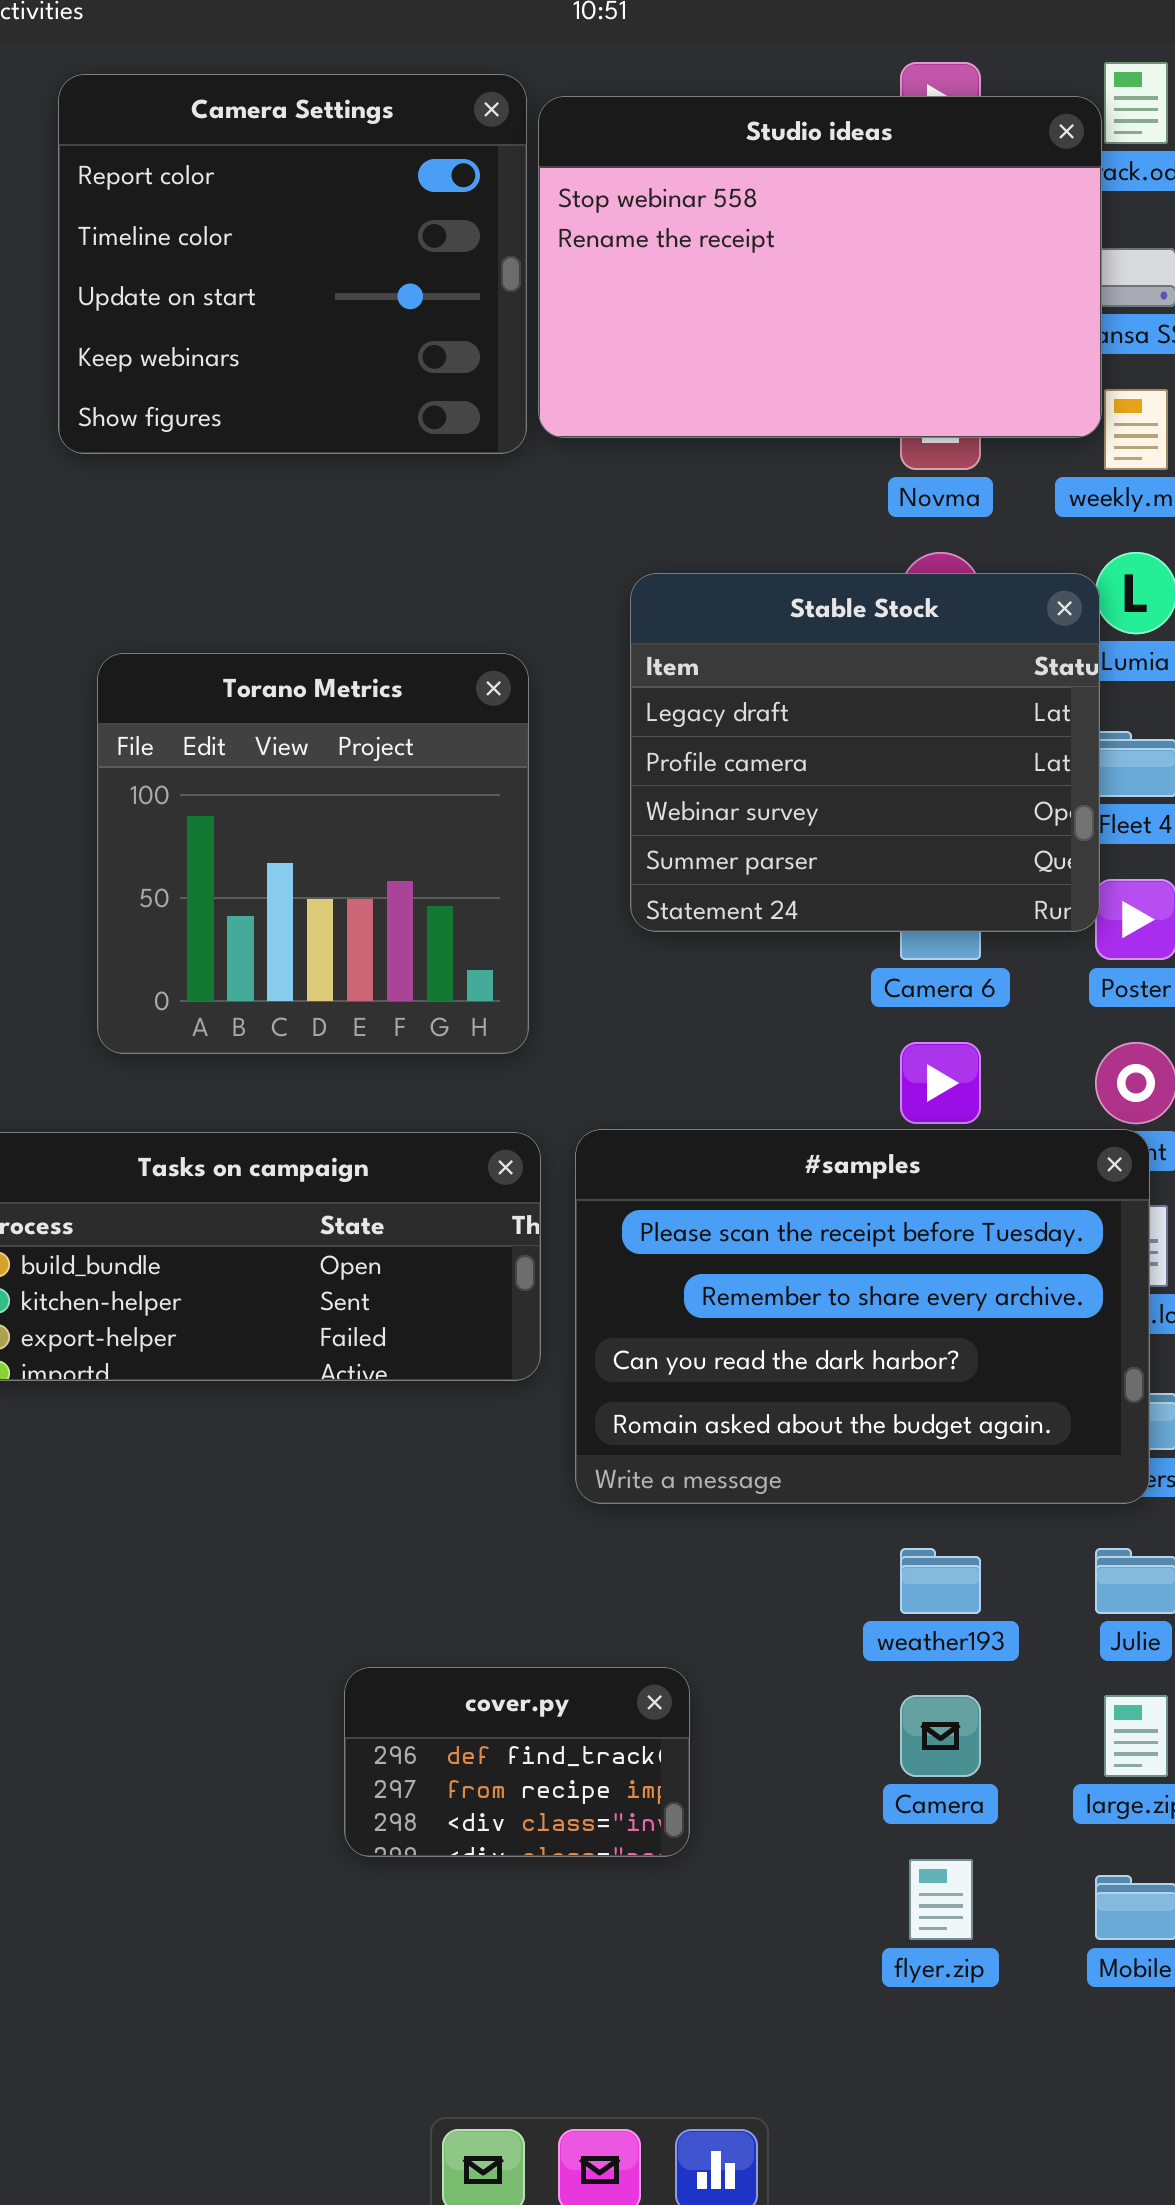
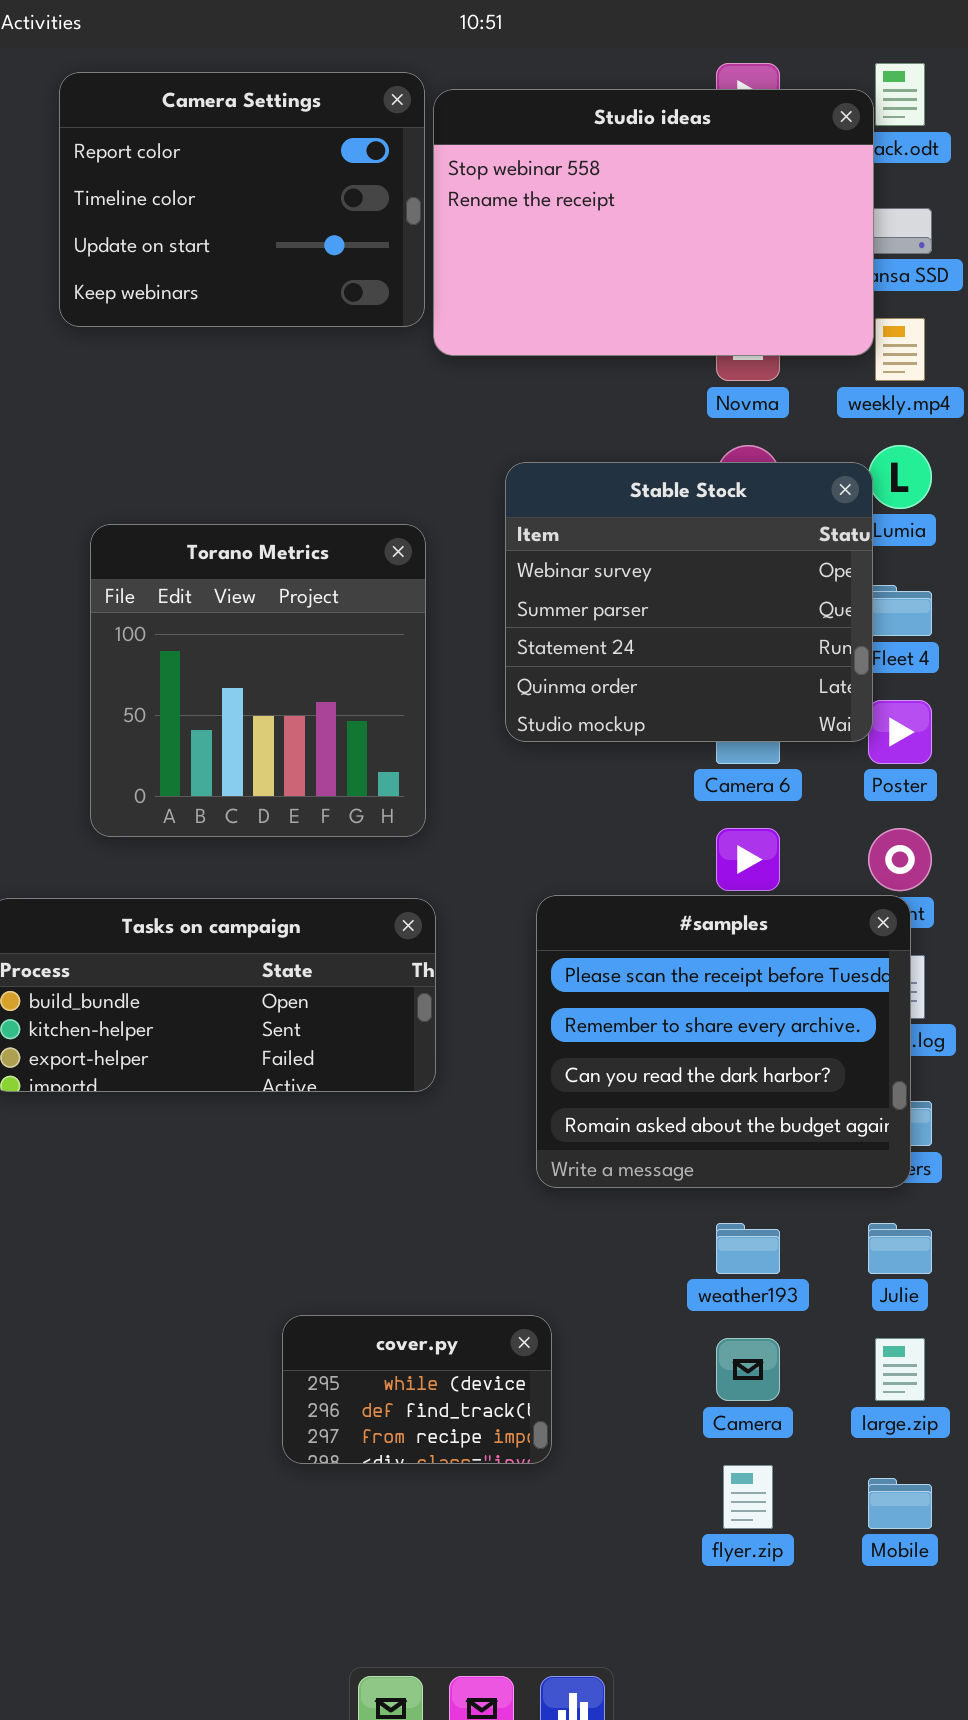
Camera Settings: [58,74,527,454] -> [59,72,425,327], resized
Stable Stock: [630,573,1100,932] -> [505,462,873,742], scrolled down 2 rows
#samples: [575,1129,1150,1504] -> [536,895,911,1188], resized
cover.py: [344,1667,690,1857] -> [282,1315,552,1464], scrolled up 1 row

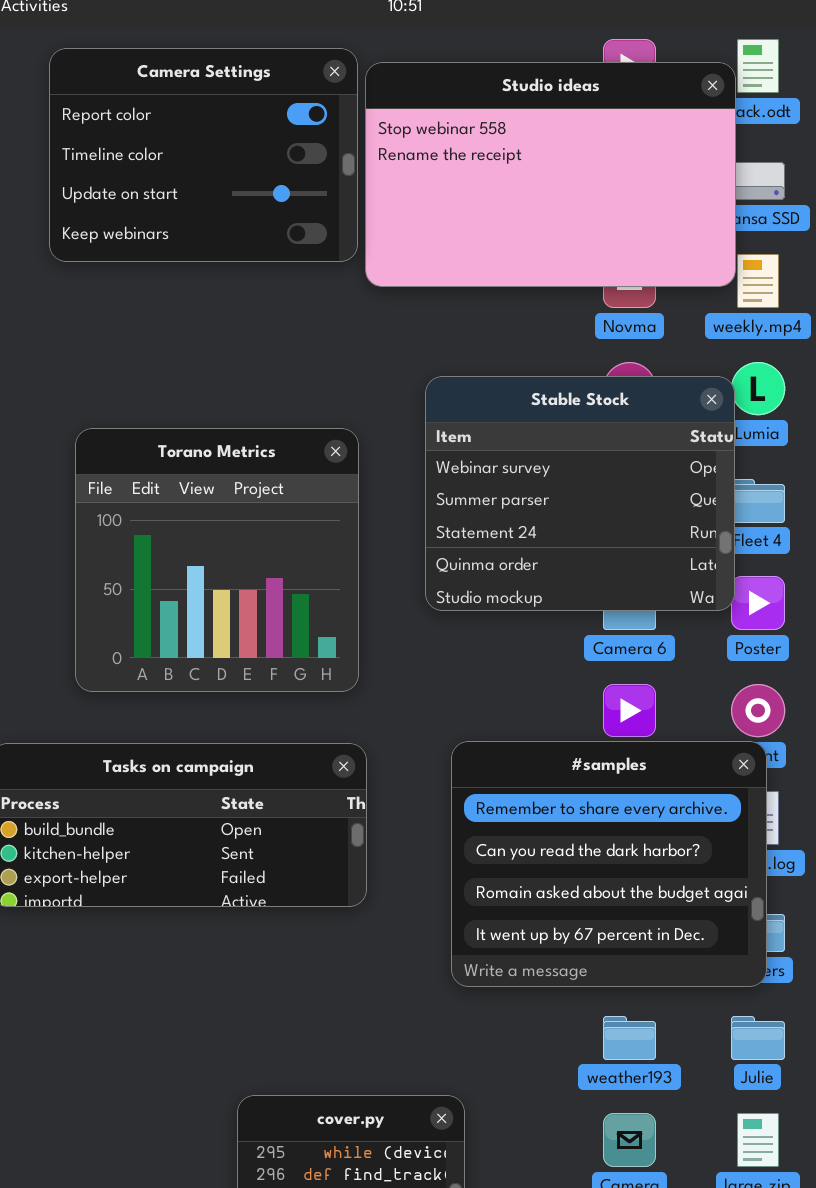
#samples: [536,895,911,1188] -> [451,741,767,987], scrolled down 1 row

